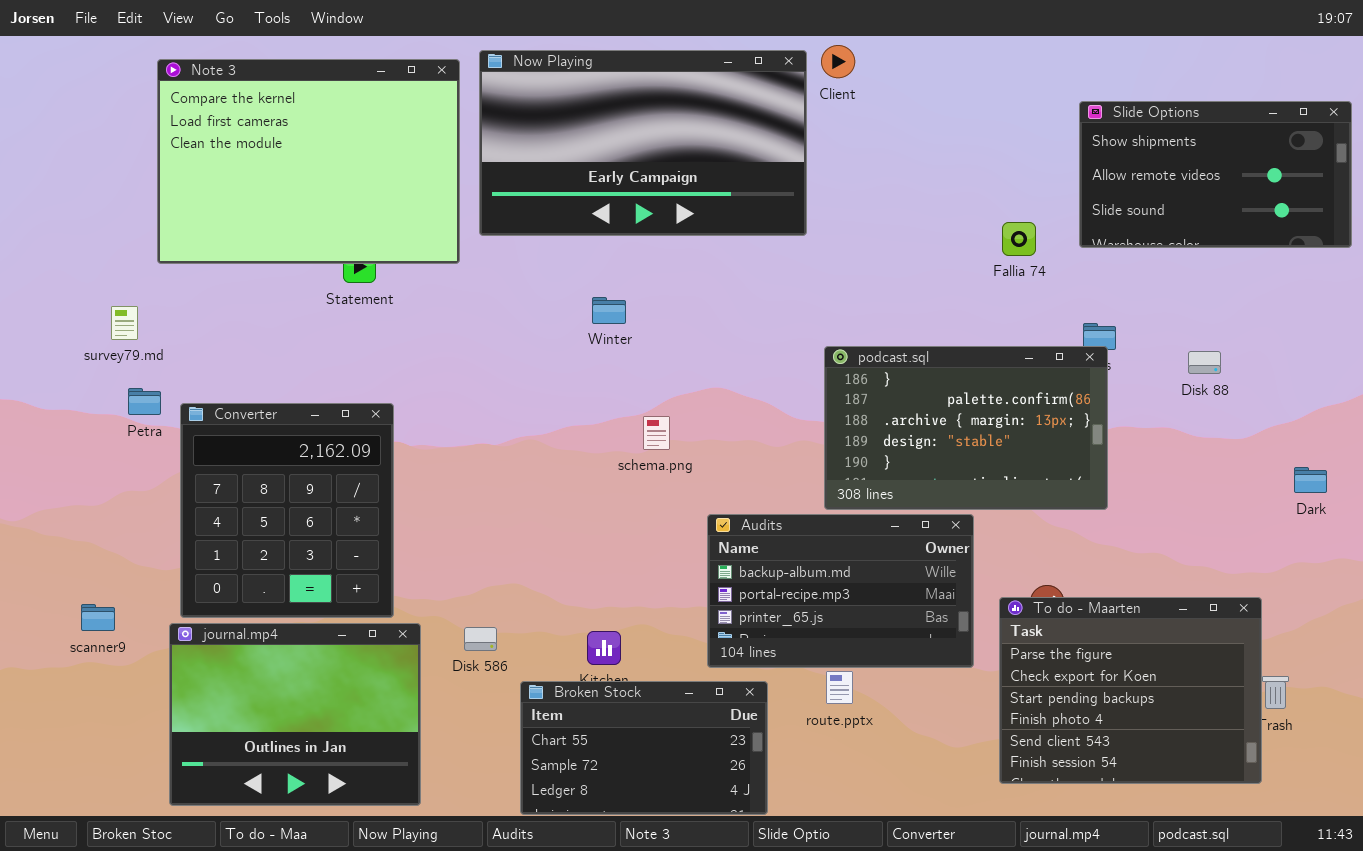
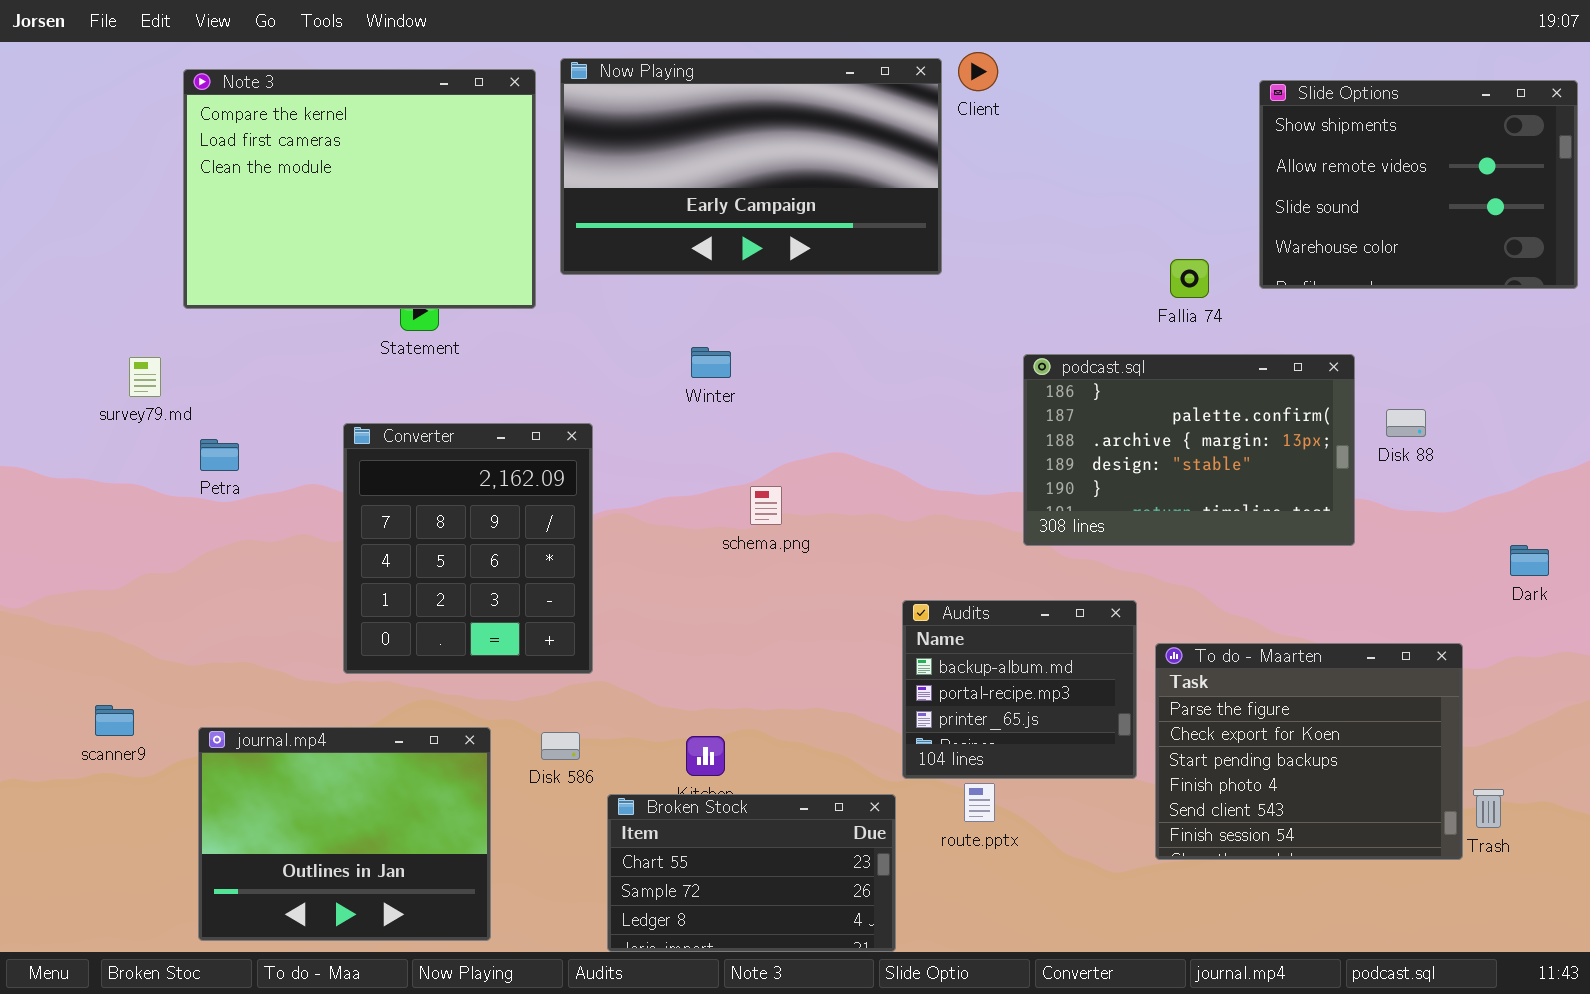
Slide Options: [1079,101,1352,248] -> [1259,80,1578,289], resized
podcast.sql: [824,346,1108,510] -> [1023,354,1355,546], moved
Petra: [128,388,161,415] -> [200,439,239,471], moved
Converter: [180,403,394,618] -> [343,423,593,674], moved
Audits: [707,514,974,668] -> [902,600,1137,779], resized
To do - Maarten: [999,597,1262,784] -> [1155,643,1463,860], moved

